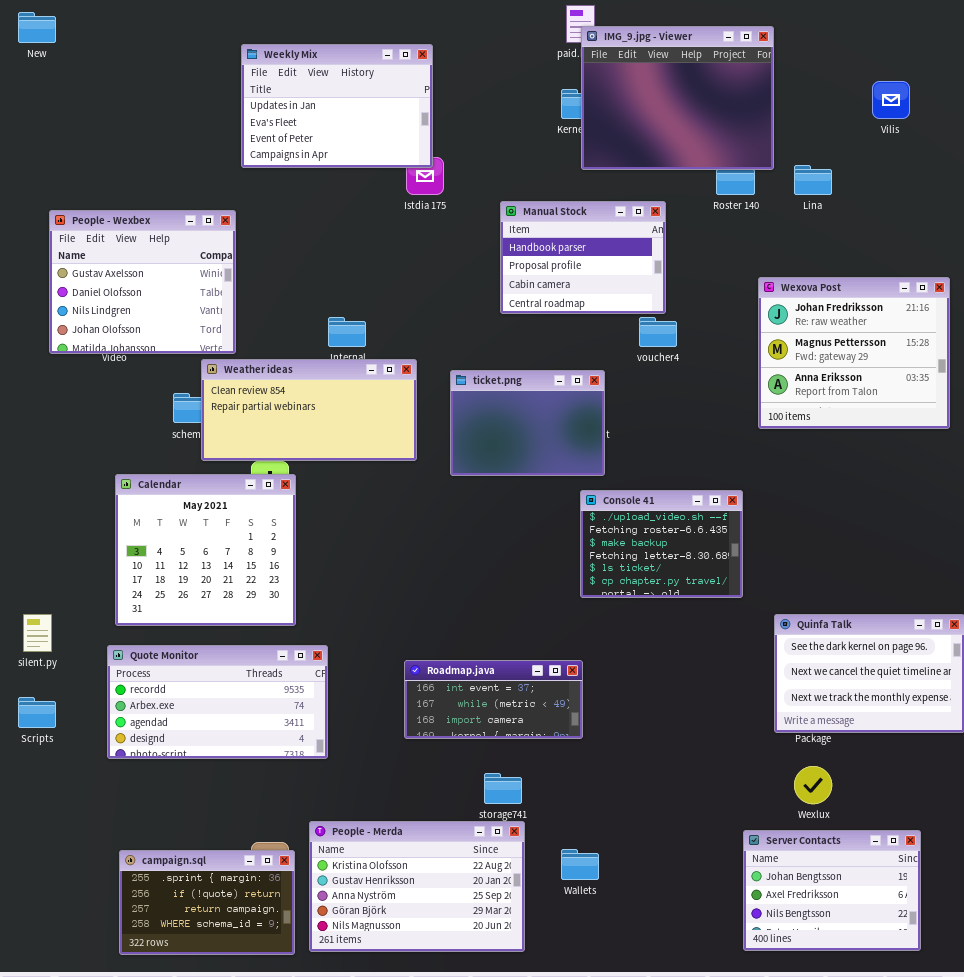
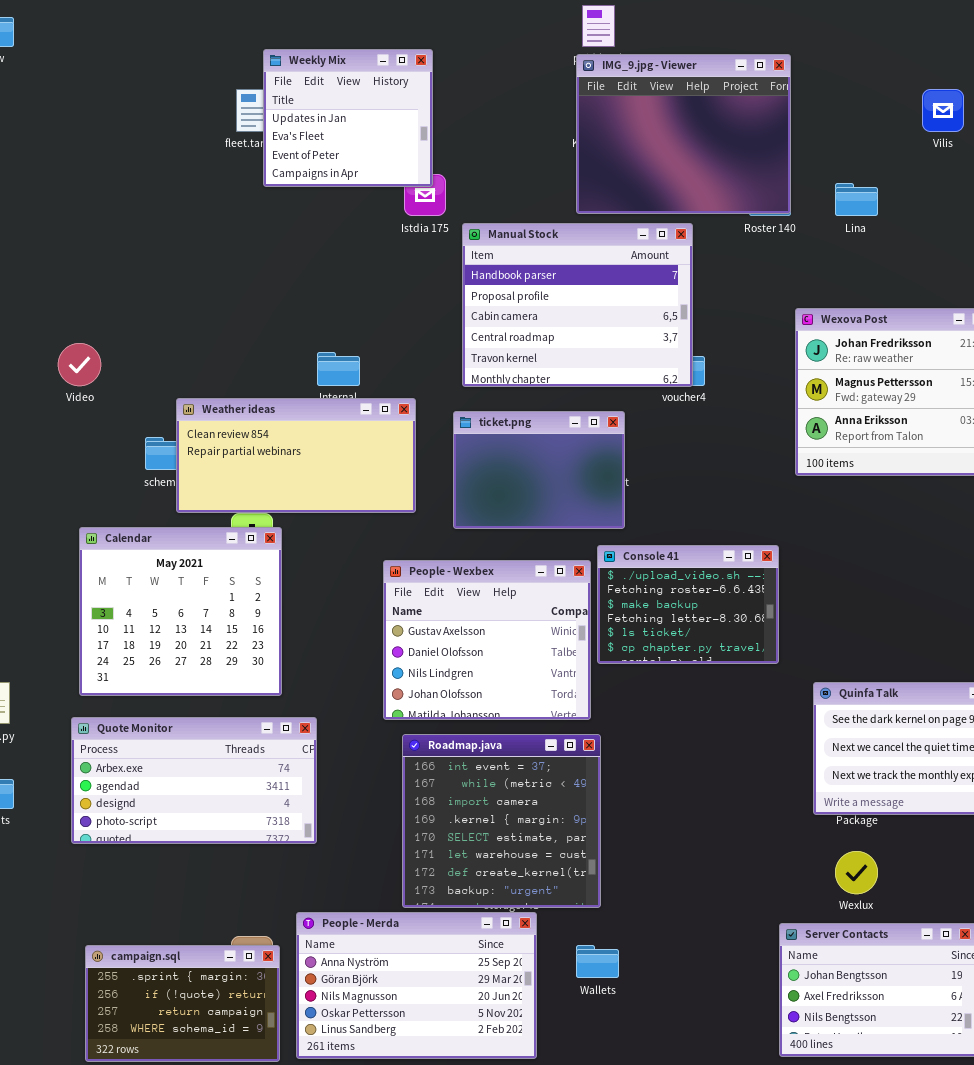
IMG_9.jpg - Viewer: [581,26,774,170] -> [576,54,791,214], moved
Weekly Mix: [241,44,433,168] -> [263,49,433,187], resized
Manual Stock: [500,201,666,314] -> [462,223,693,387], resized
People - Wexbex: [49,210,236,354] -> [383,560,591,720], moved
Quote Monitor: [107,645,328,759] -> [71,717,317,844], scrolled down 1 row
Roadmap.java: [404,660,583,739] -> [402,734,601,908], resized
People - Merda: [309,821,525,952] -> [296,912,537,1059], scrolled down 2 rows

